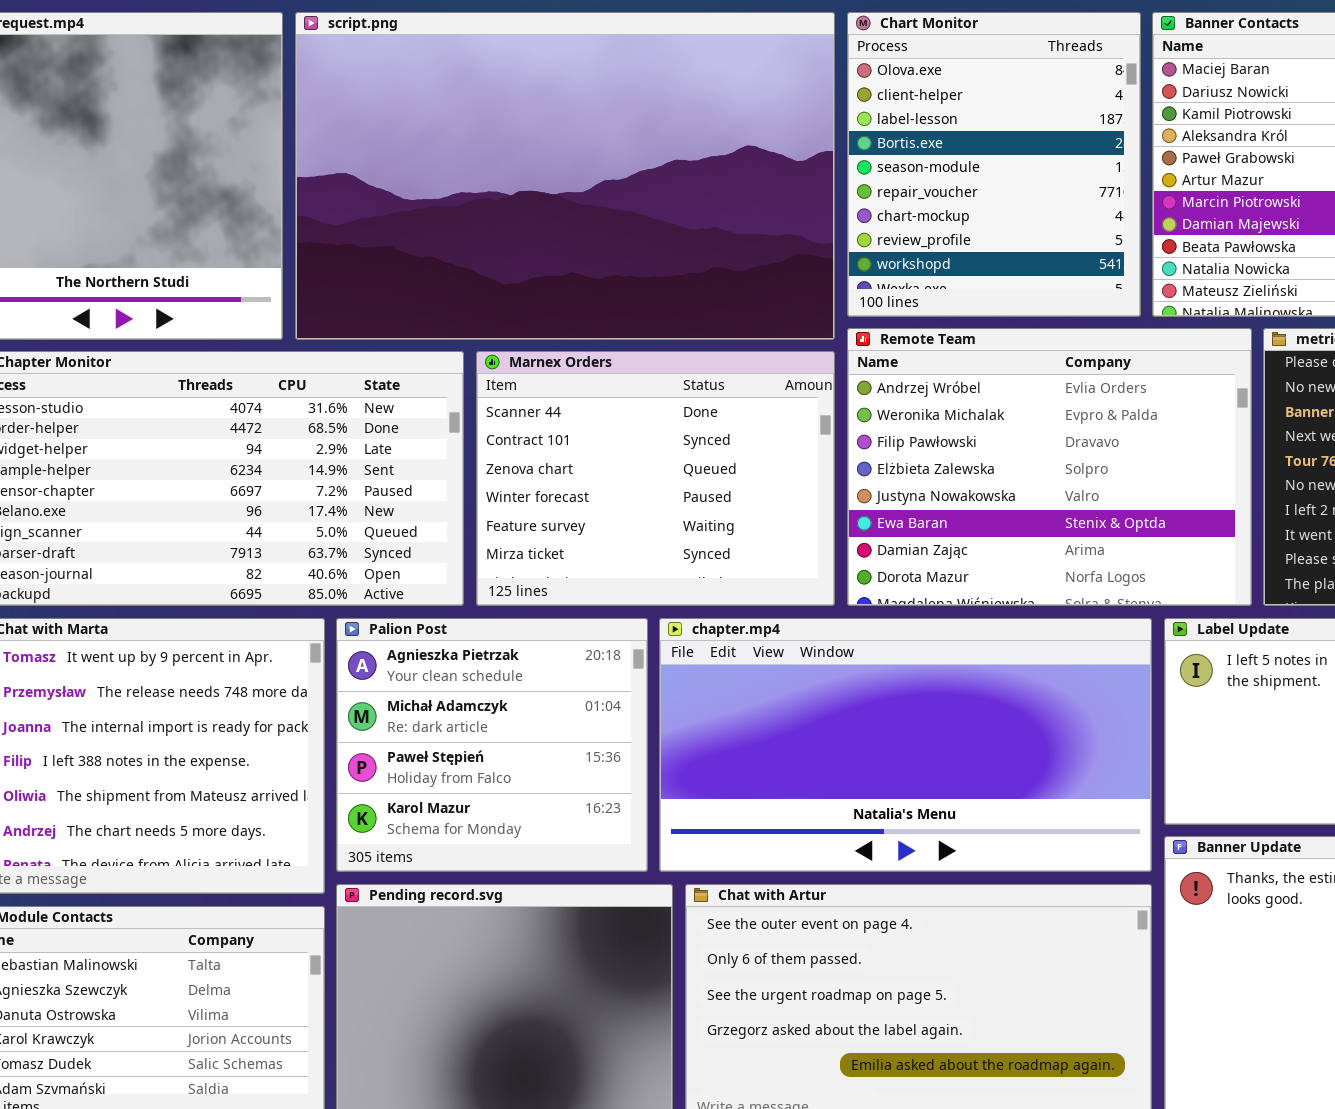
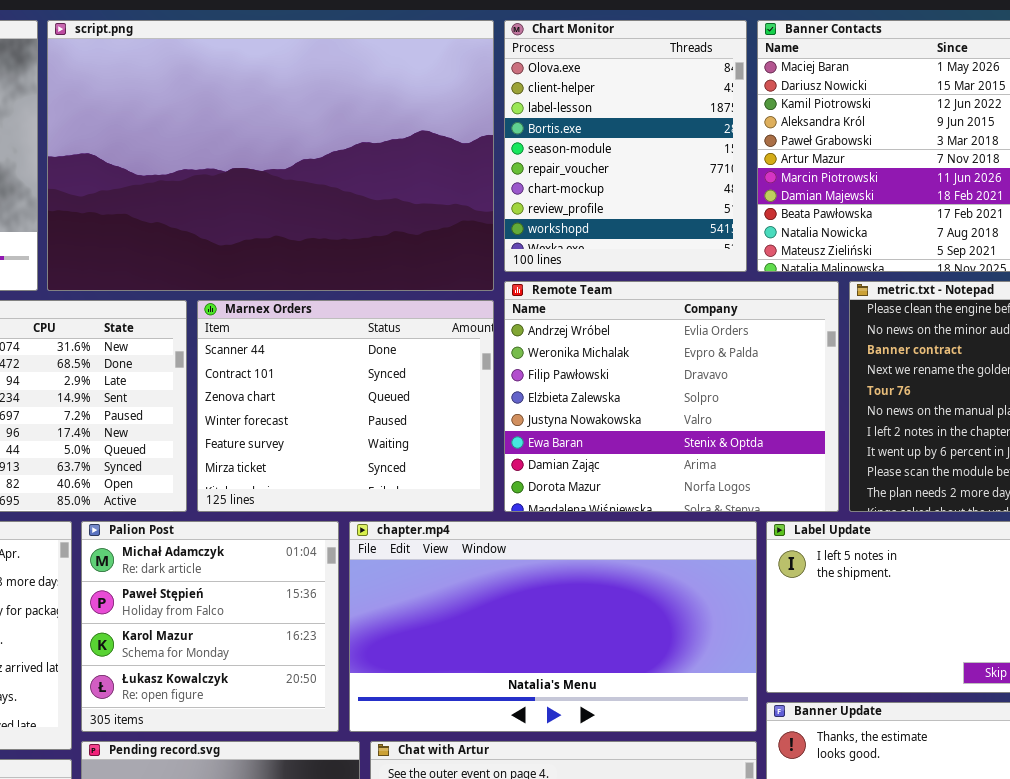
Palion Post: [336,618,648,872] -> [81,521,339,732], scrolled down 1 row

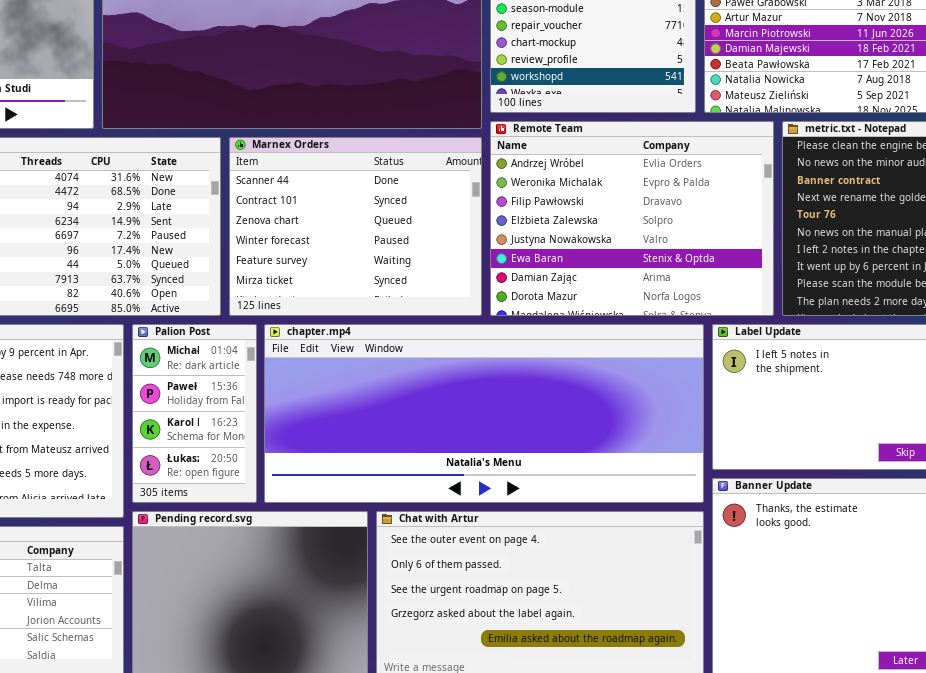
Palion Post: [81,521,339,732] -> [132,324,257,503], resized
chapter.mp4: [349,521,757,732] -> [264,324,704,503], resized

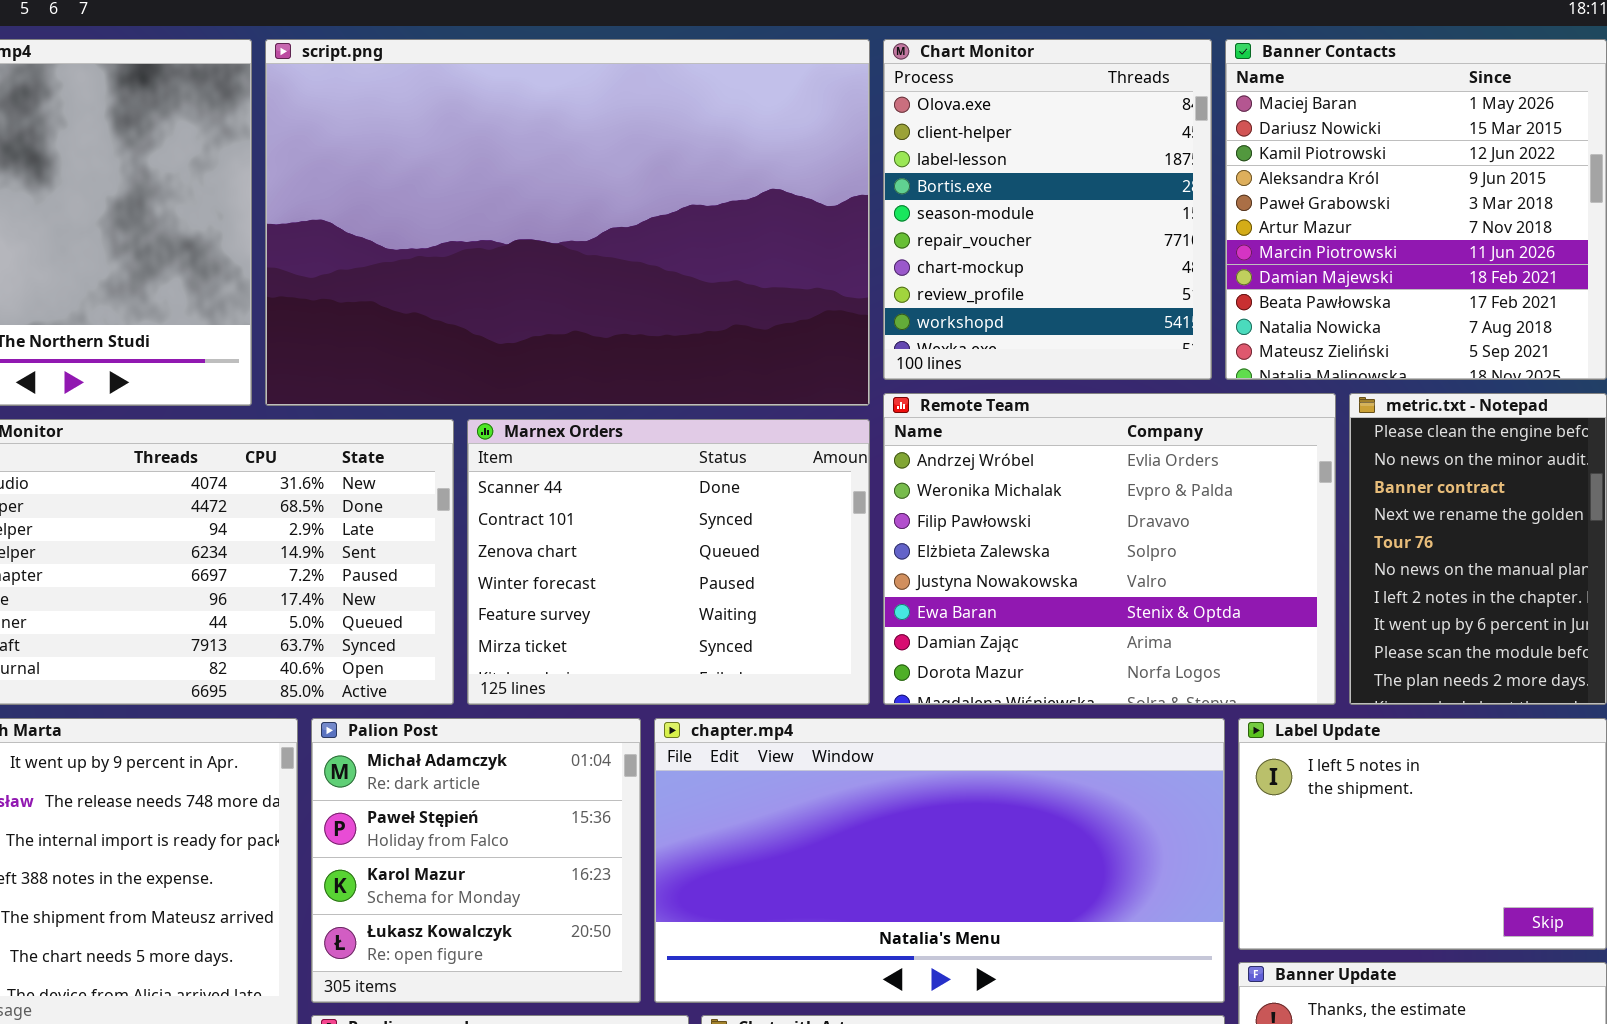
Palion Post: [132,324,257,503] -> [311,718,641,1003], resized
chapter.mp4: [264,324,704,503] -> [654,718,1225,1003], resized

